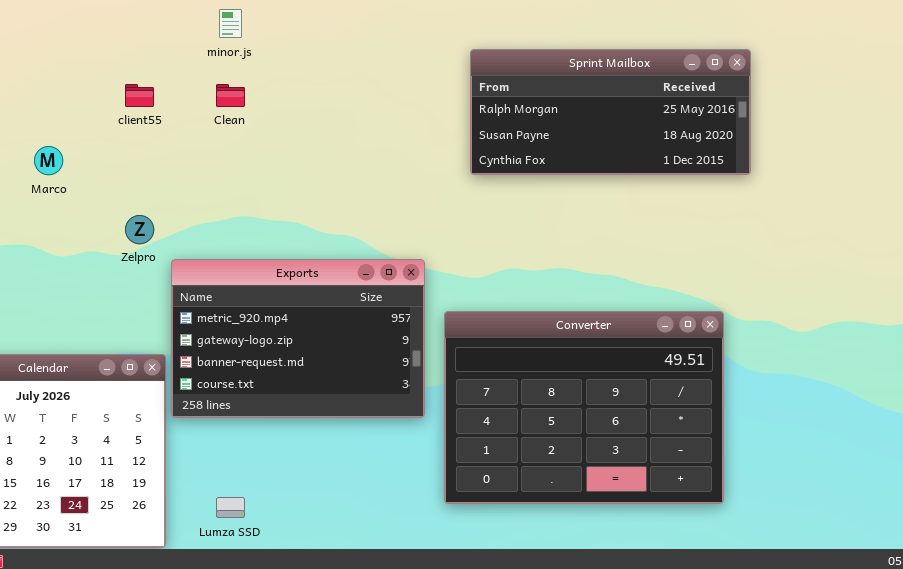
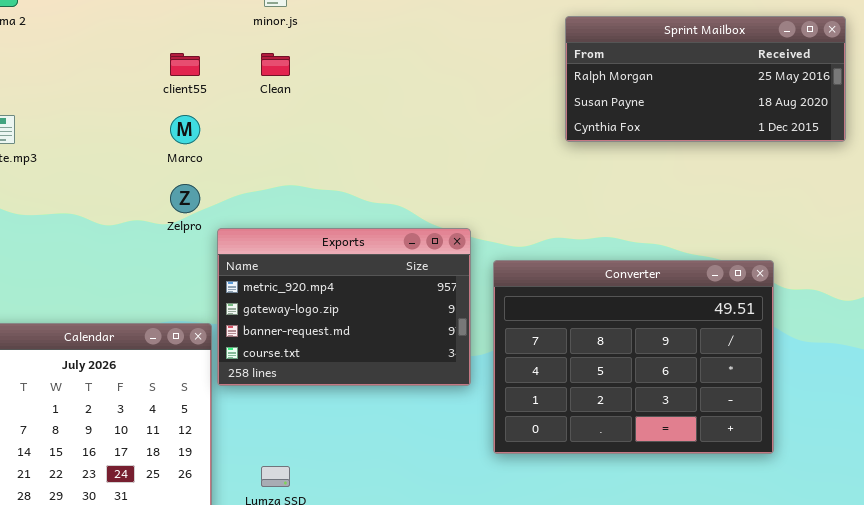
Sprint Mailbox: [470,49,751,175] -> [565,16,846,142], moved
Marco: [34,146,63,175] -> [170,115,200,144], moved
Converter: [444,311,724,504] -> [493,260,774,454], moved

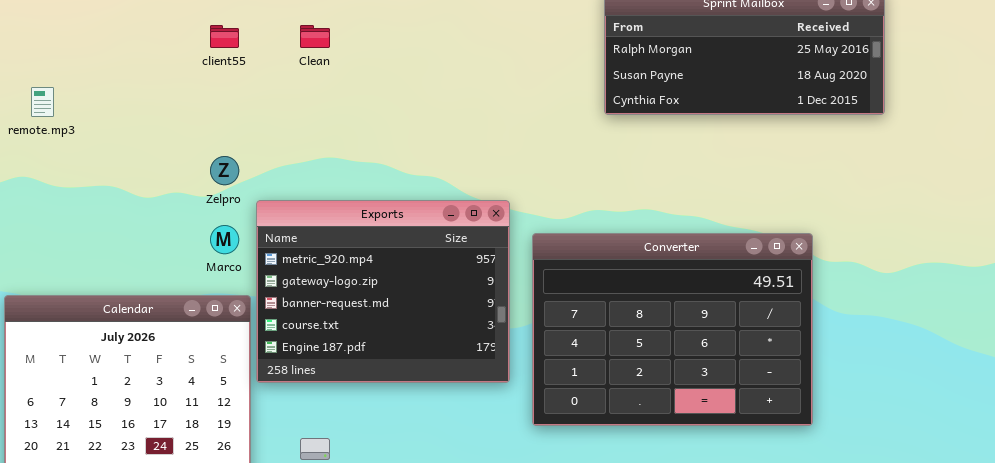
Marco: [170,115,200,144] -> [210,225,239,254], moved
Exports: [217,228,471,386] -> [256,200,510,383], resized

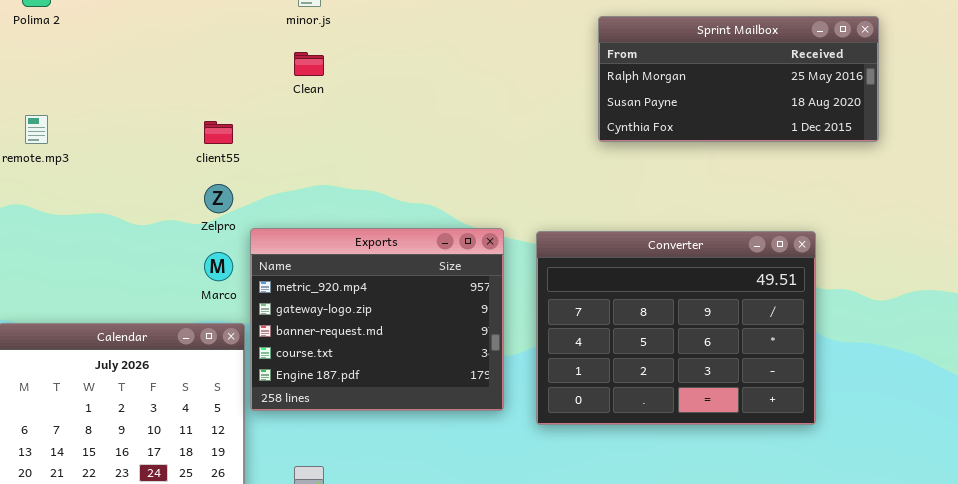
client55: [210,25,239,48] -> [204,121,233,144], moved
Converter: [532,233,813,426] -> [536,231,816,425], moved

